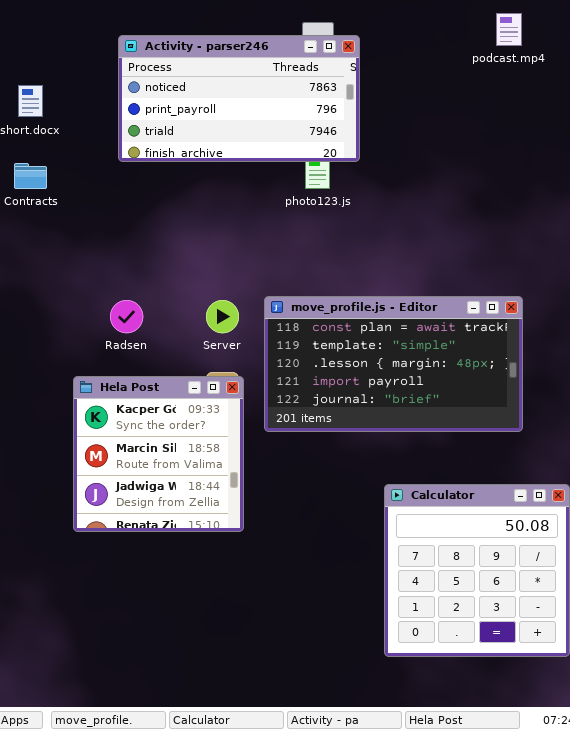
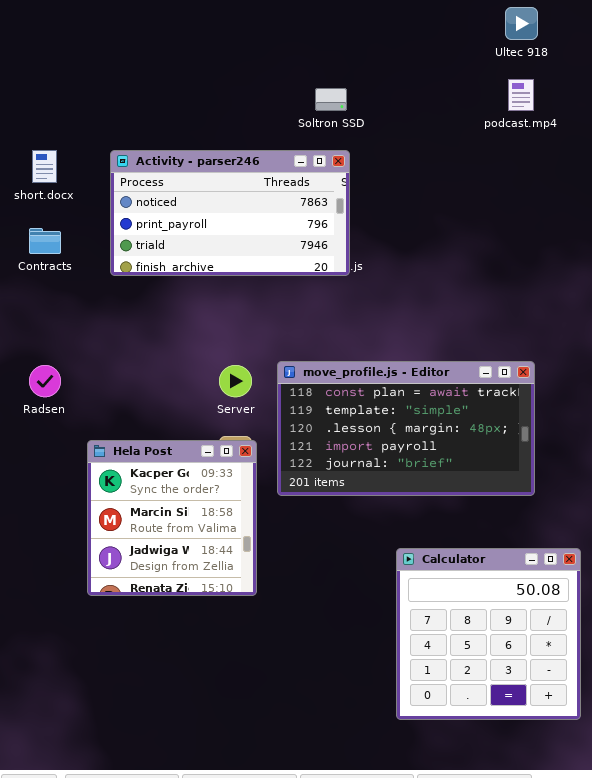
Activity - parser246: [118,35,360,162] -> [110,150,350,276], moved
Radsen: [110,300,143,333] -> [29,365,61,397], moved

